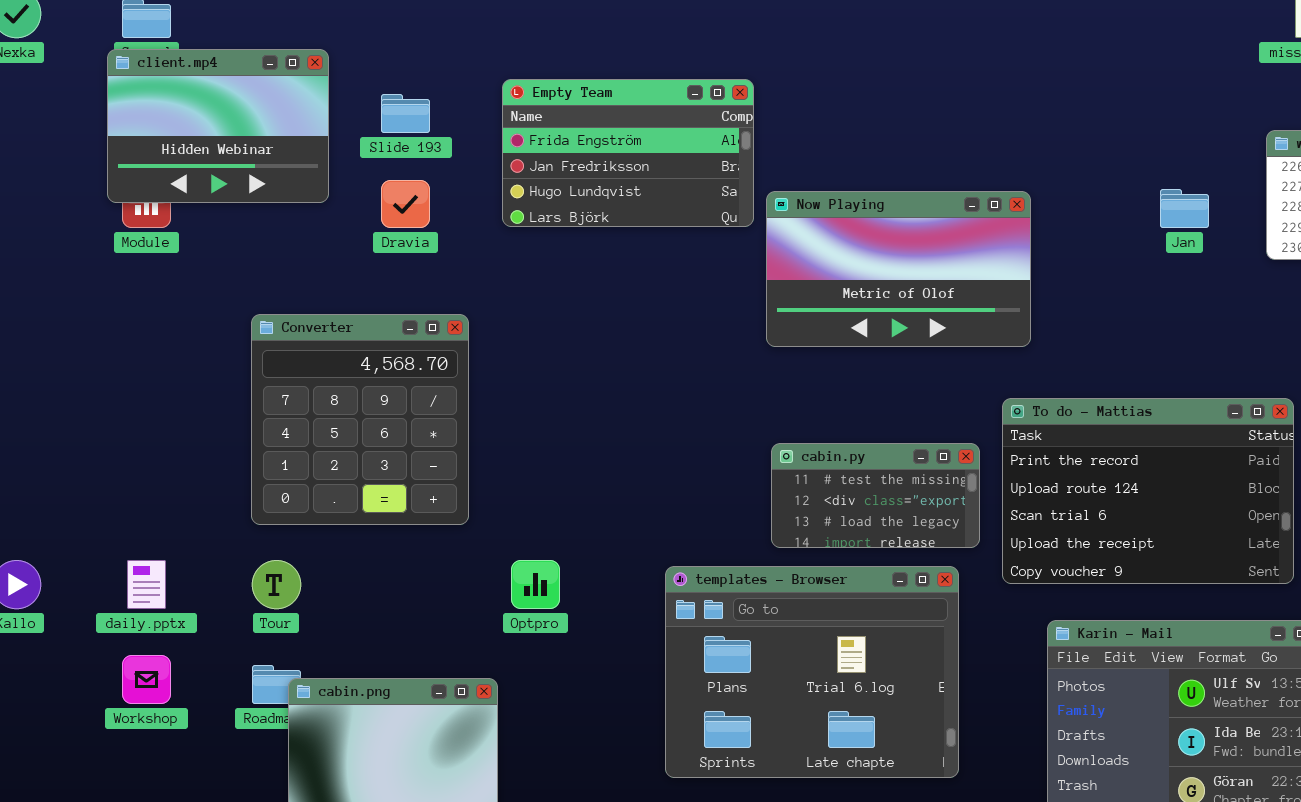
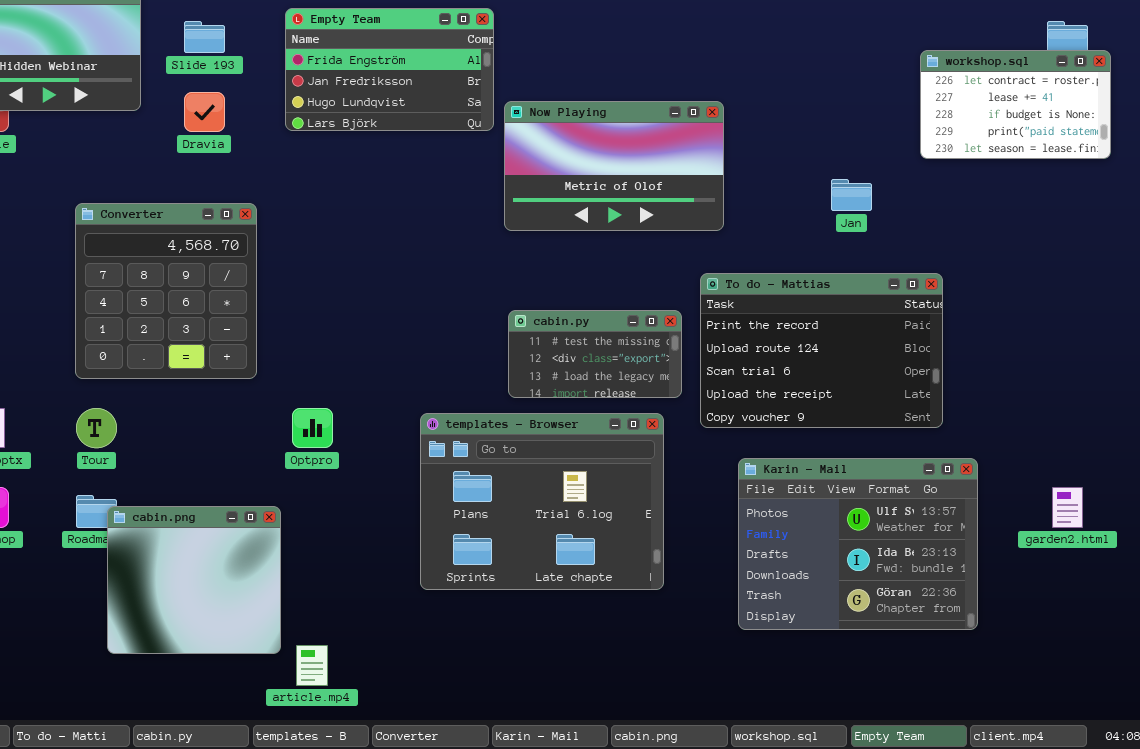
Jan: [1160,189,1209,228] -> [831,179,872,211], moved

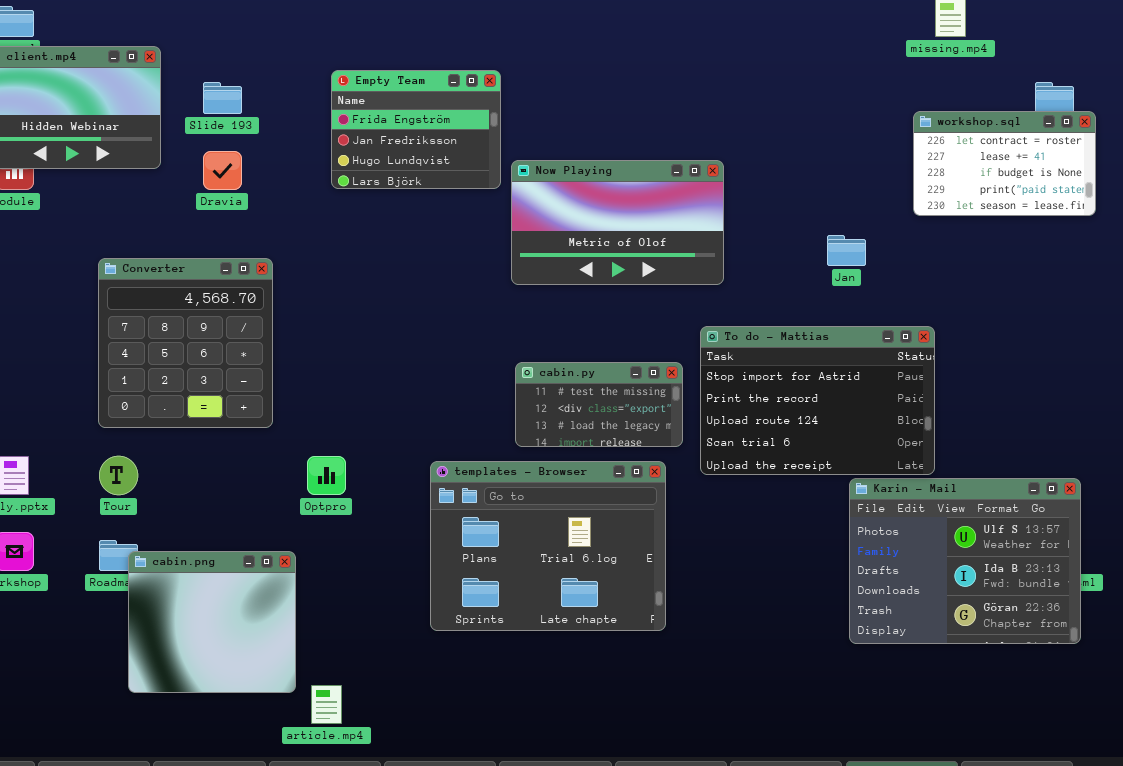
Empty Team: [285,8,494,131] -> [331,70,501,189], resized
To do - Mattias: [700,273,943,428] -> [700,326,935,475], scrolled up 1 row
Karin - Mail: [738,458,978,630] -> [849,478,1081,644], moved

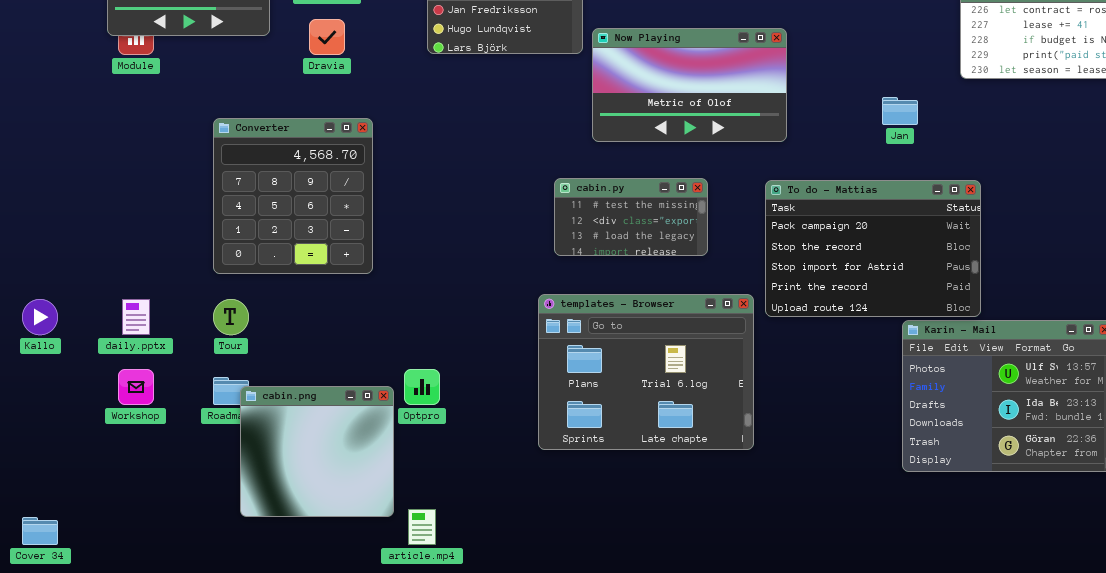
To do - Mattias: [700,326,935,475] -> [765,180,981,317], scrolled up 2 rows
cabin.py: [515,362,683,447] -> [554,178,708,256], moved
Optpro: [307,456,346,495] -> [404,369,440,405], moved
templates - Browser: [430,461,666,631] -> [538,294,754,450], moved

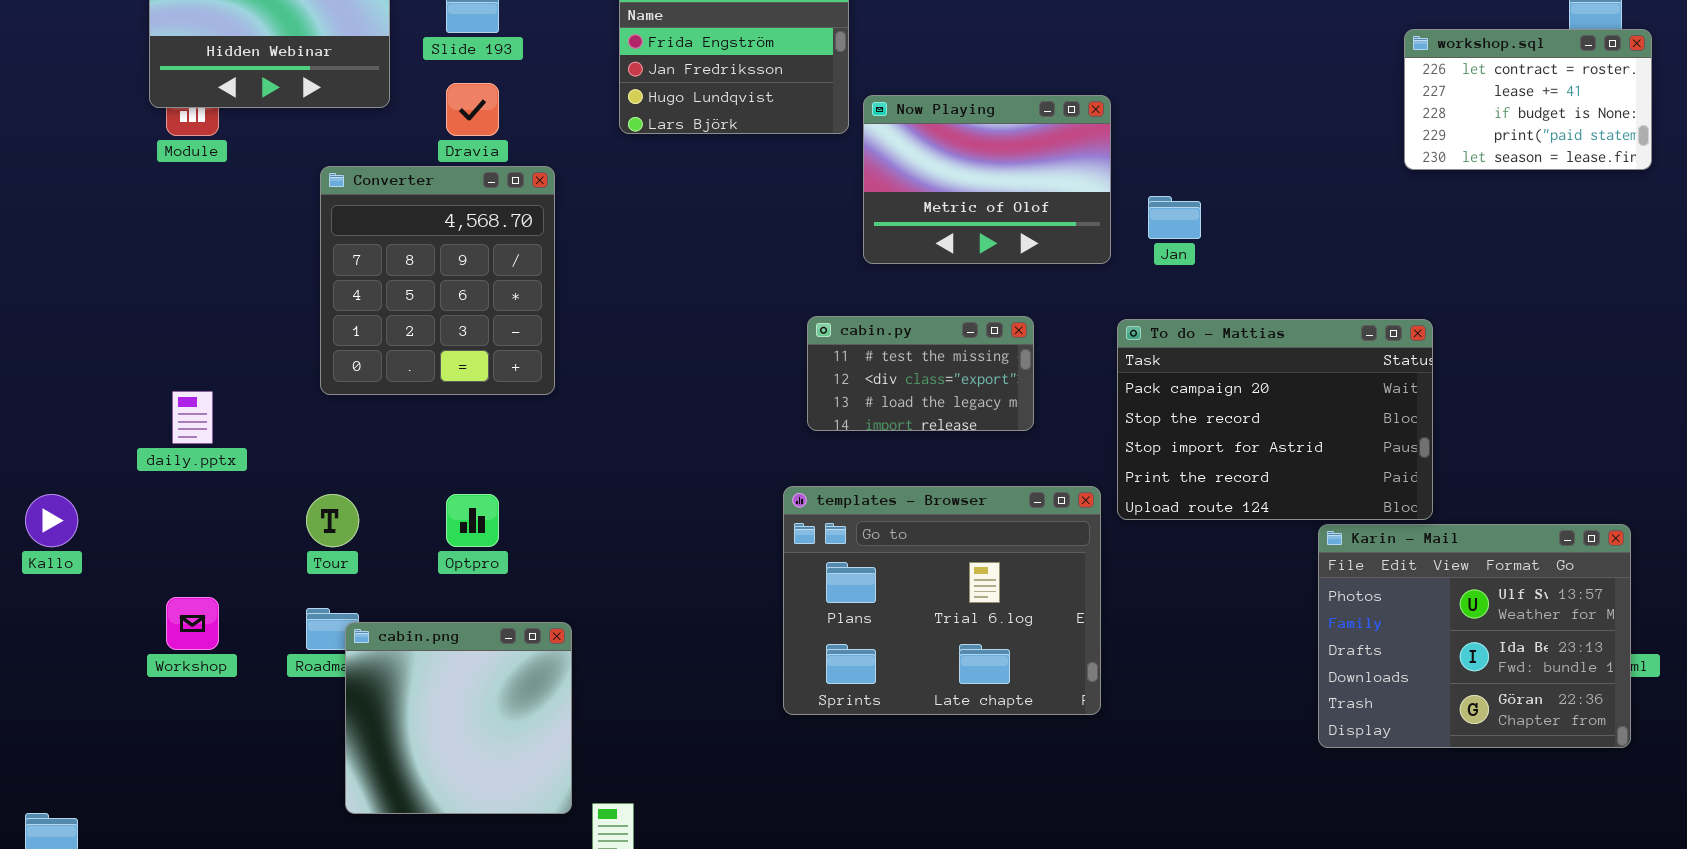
Now Playing: [592,28,787,142] -> [863,95,1111,264], resized
Jan: [882,97,918,125] -> [1148,196,1201,239], moved
Converter: [213,118,373,274] -> [320,166,555,395], moved
daily.pptx: [122,299,150,335] -> [172,391,213,444], moved
Optpro: [404,369,440,405] -> [446,494,499,547], moved

